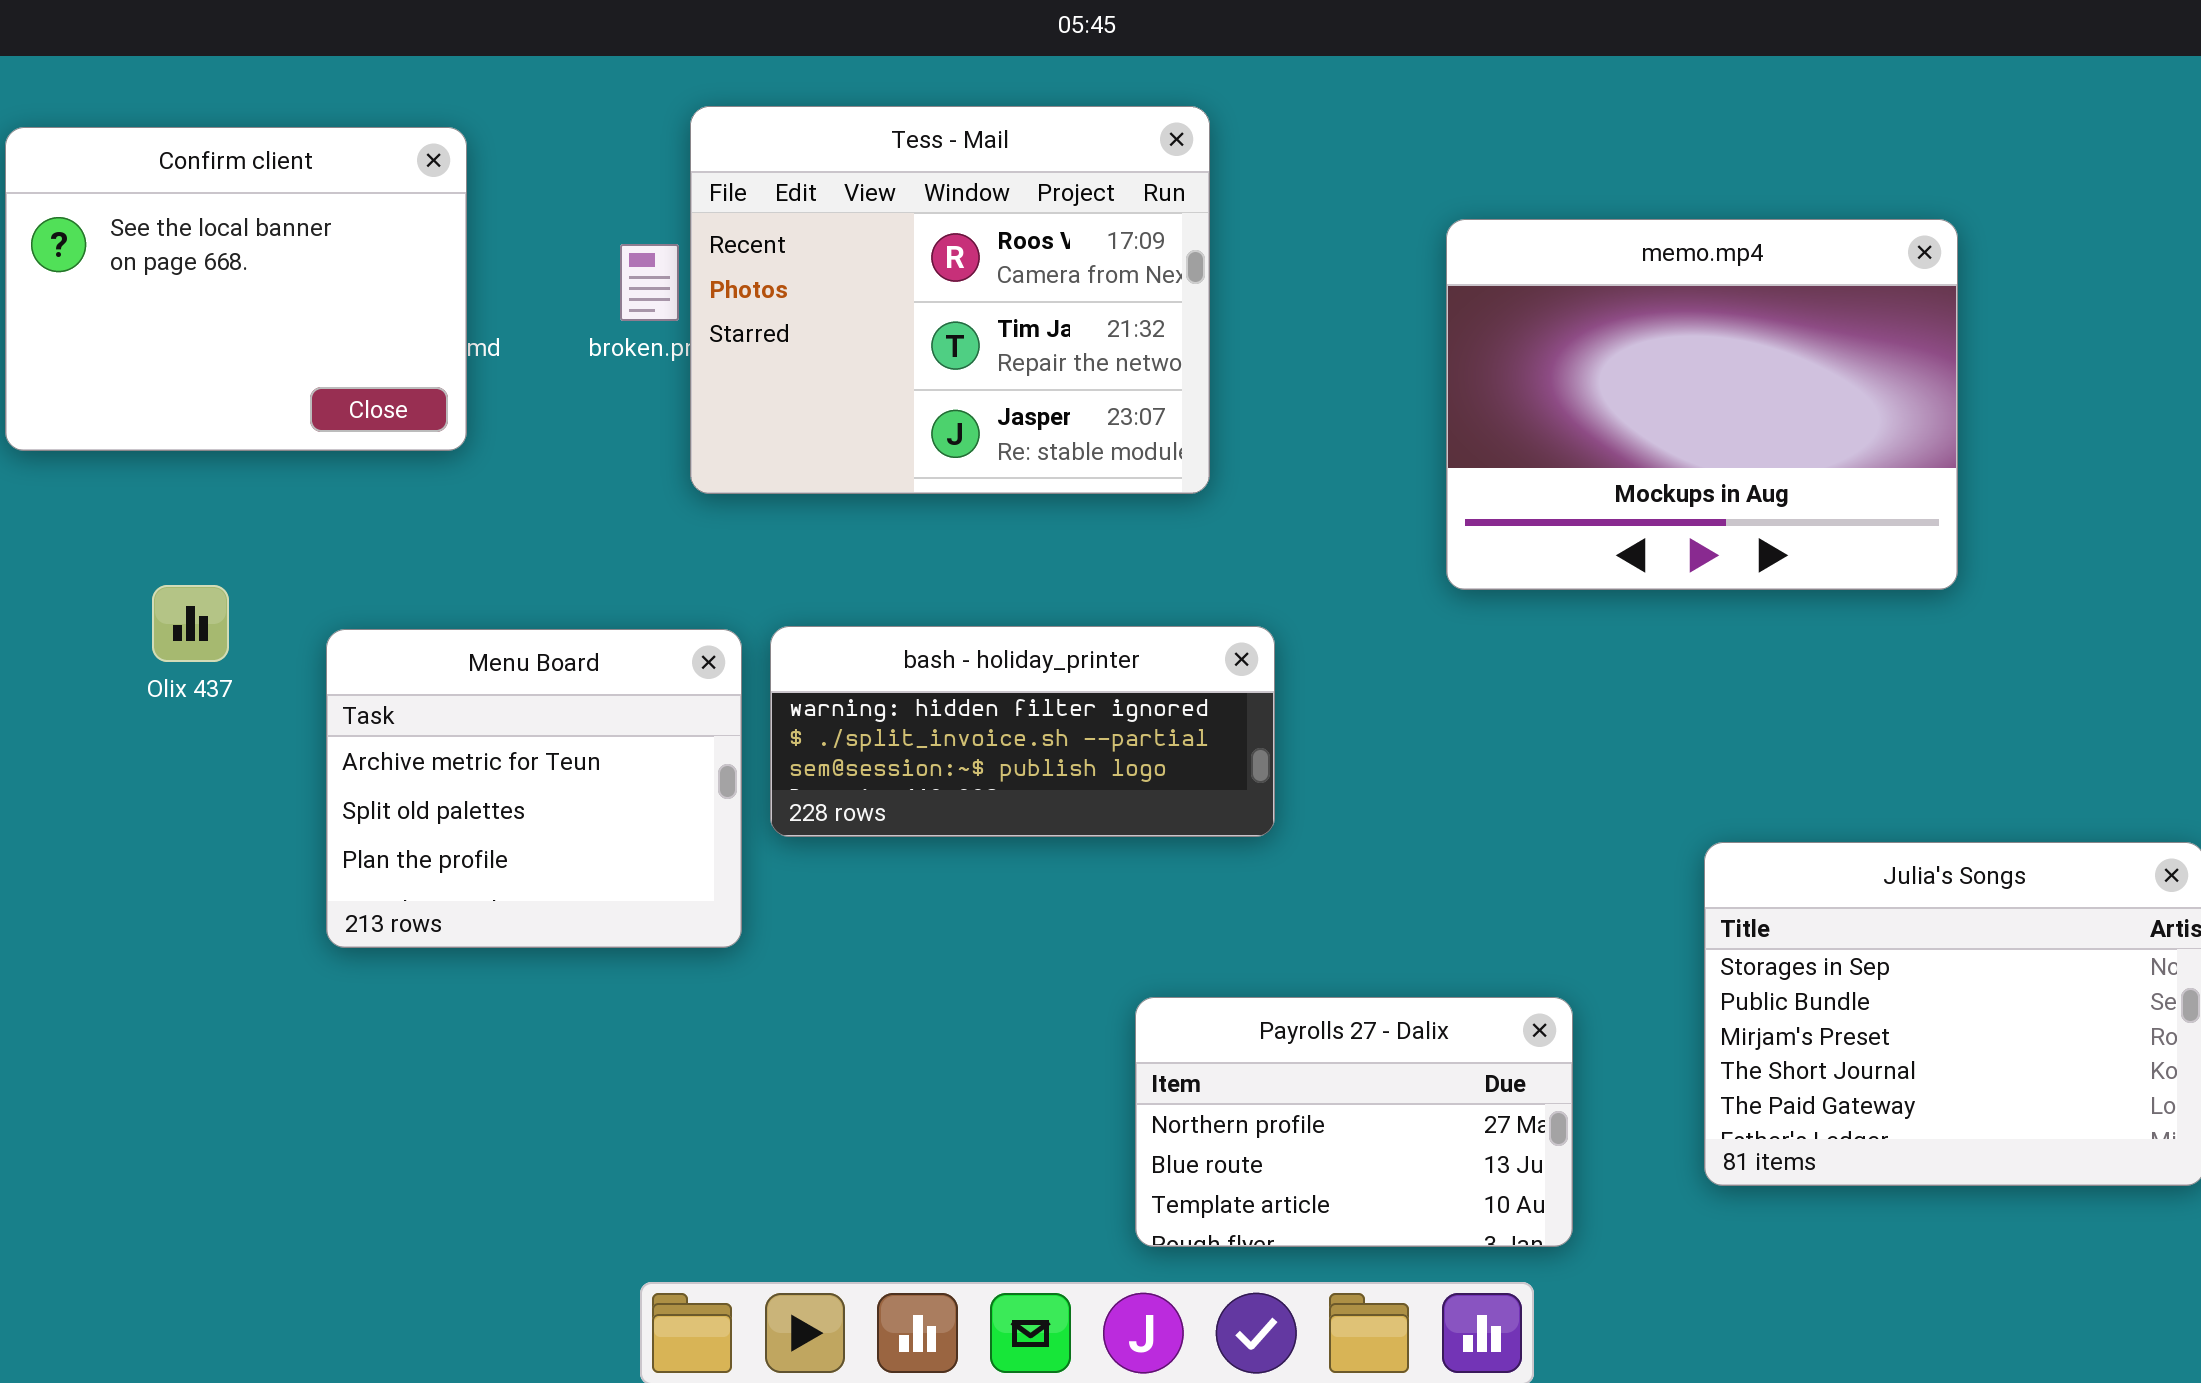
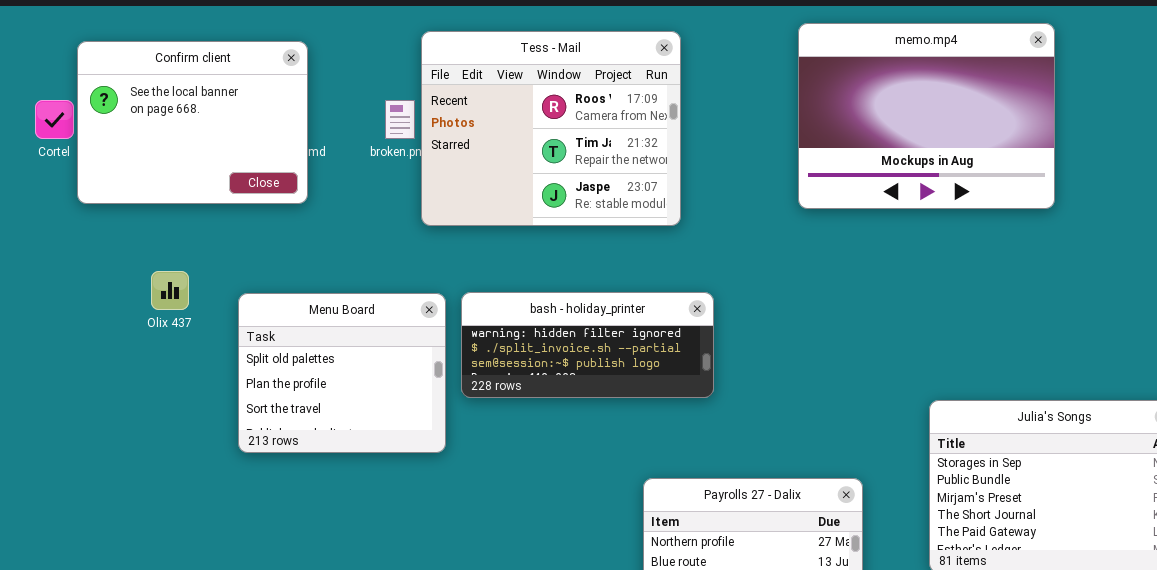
memo.mp4: [1446,219,1958,590] -> [798,23,1055,209], moved
Menu Board: [326,629,742,948] -> [238,293,446,453], scrolled down 1 row

